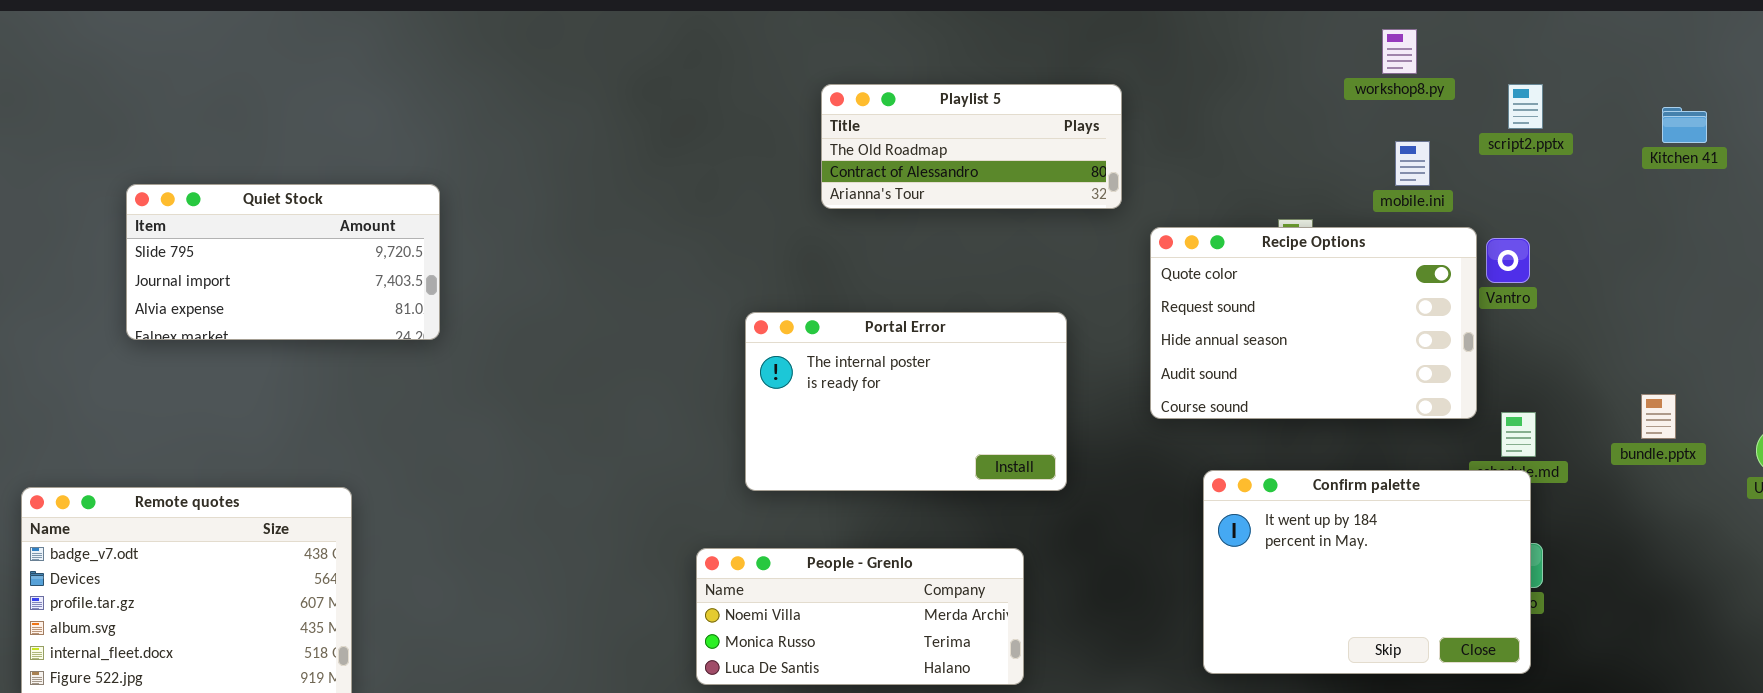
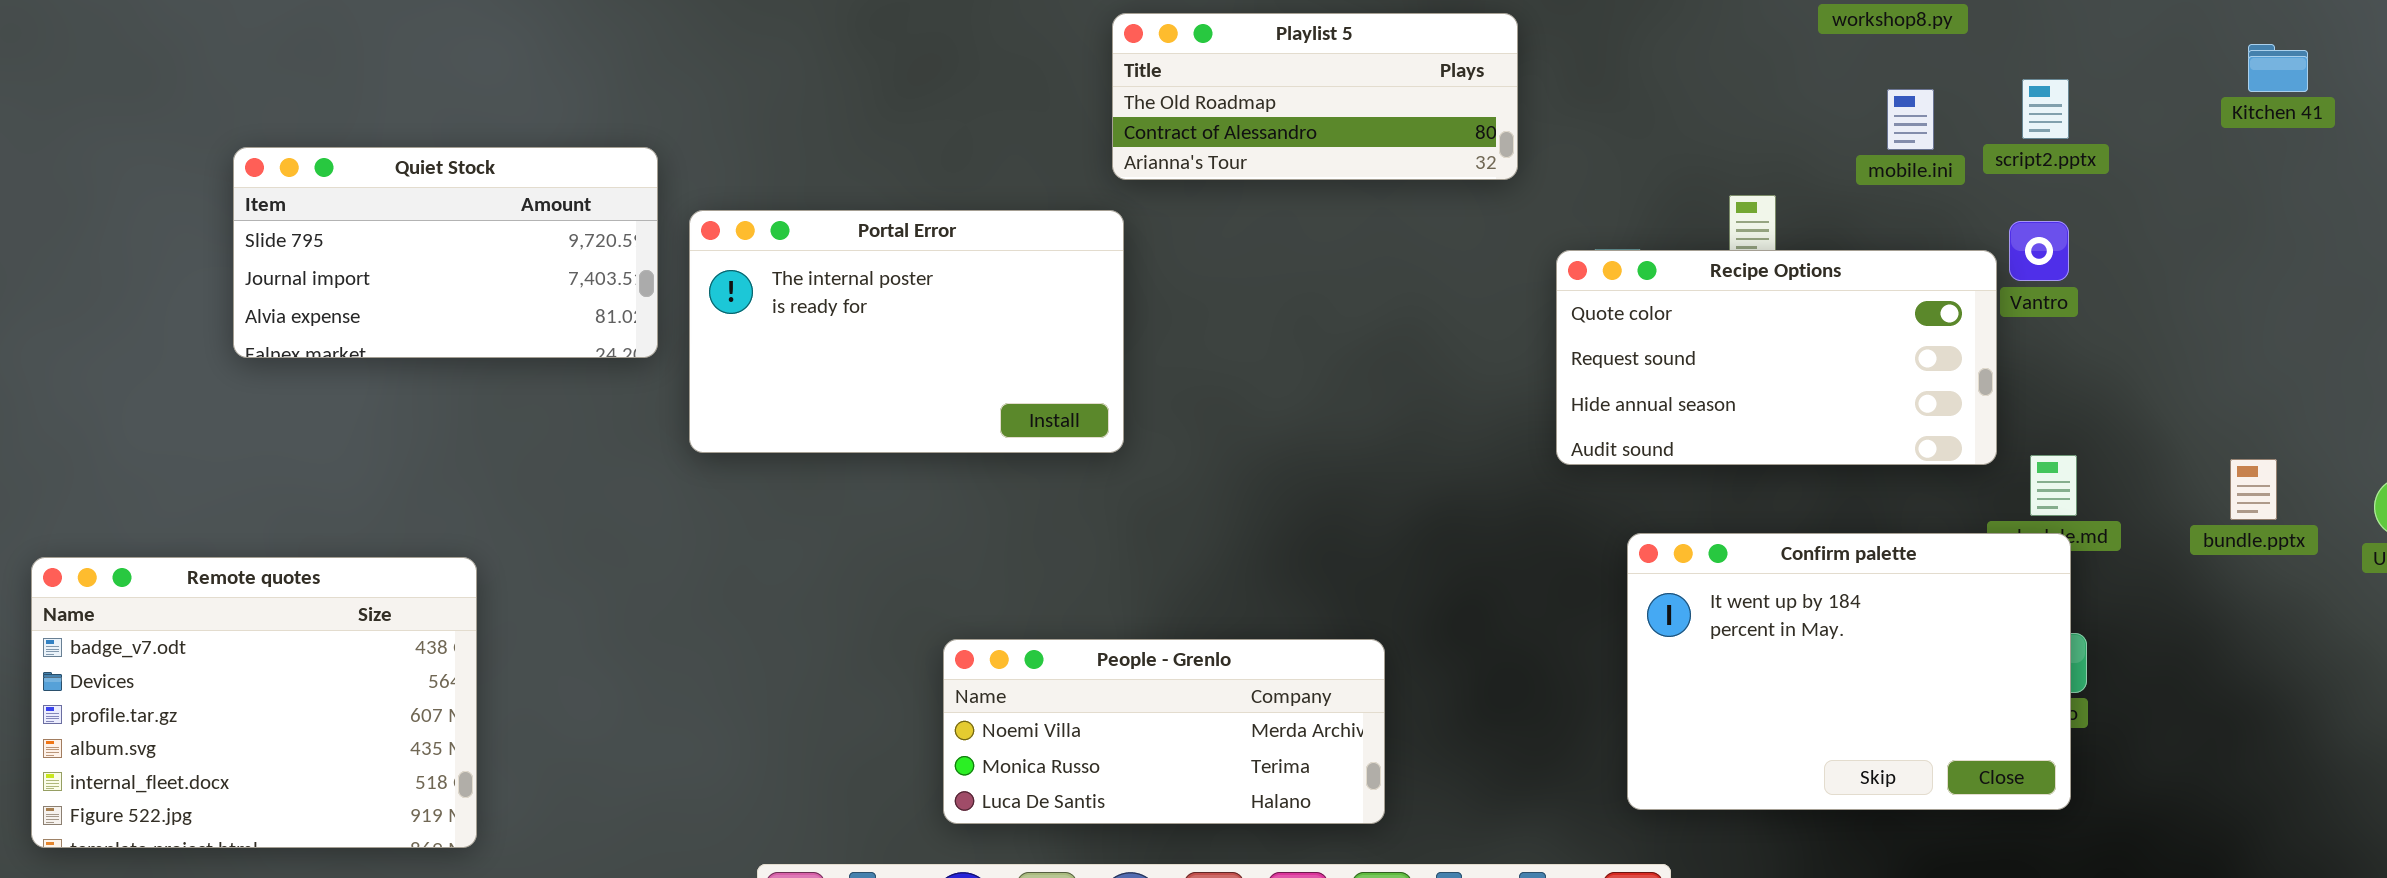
script2.pptx: [1508,84,1543,129] -> [2022,79,2069,139], moved
Quiet Stock: [126,184,440,340] -> [233,147,658,358], moved
Recipe Options: [1150,227,1477,419] -> [1556,250,1997,465], resized
Portal Error: [745,312,1067,491] -> [689,210,1124,453], moved
bundle.pptx: [1641,394,1676,439] -> [2230,459,2277,520], moved

